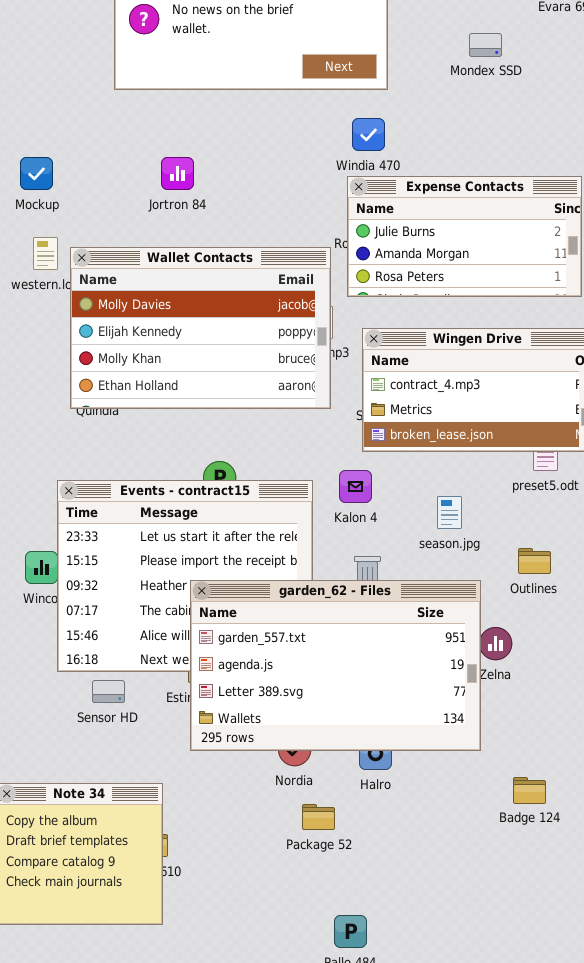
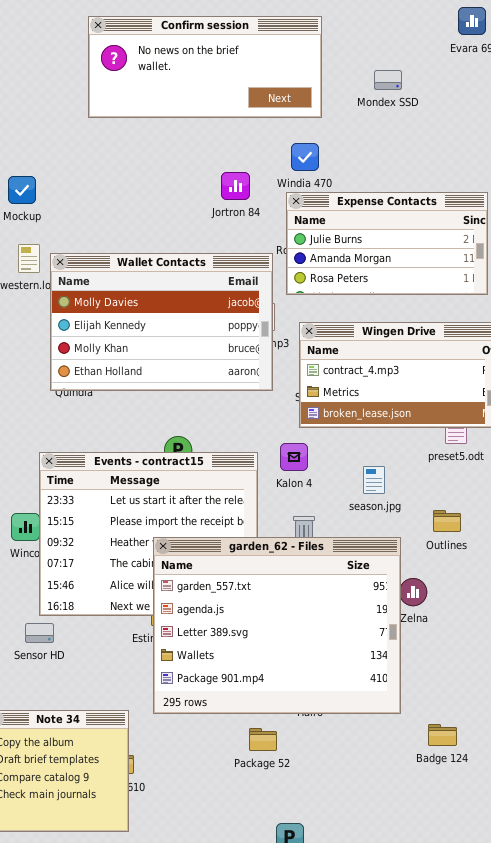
Mondex SSD: [469,33,502,57] -> [374,70,402,90], moved
Jortron 84: [161,157,194,190] -> [221,172,250,200], moved
garden_62 - Files: [190,580,481,751] -> [153,537,401,714], resized
Sensor HD: [92,680,125,703] -> [25,623,54,643], moved
Badge 124: [513,777,546,804] -> [428,724,457,746], moved

